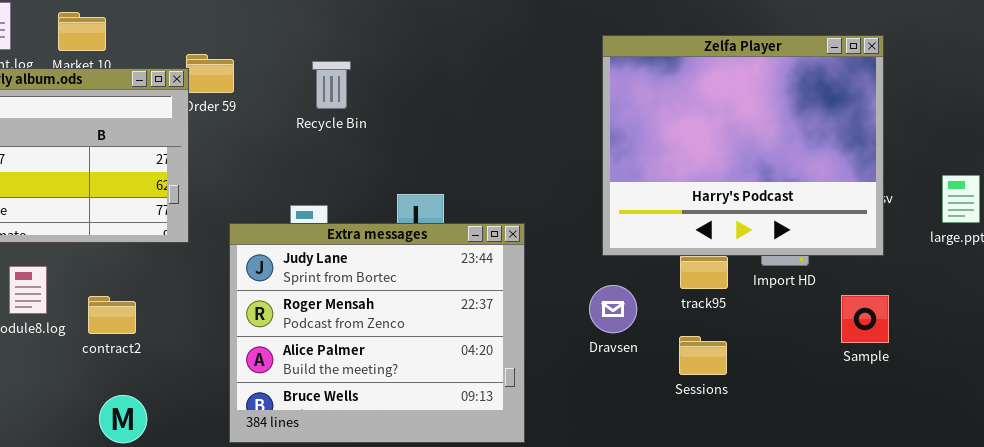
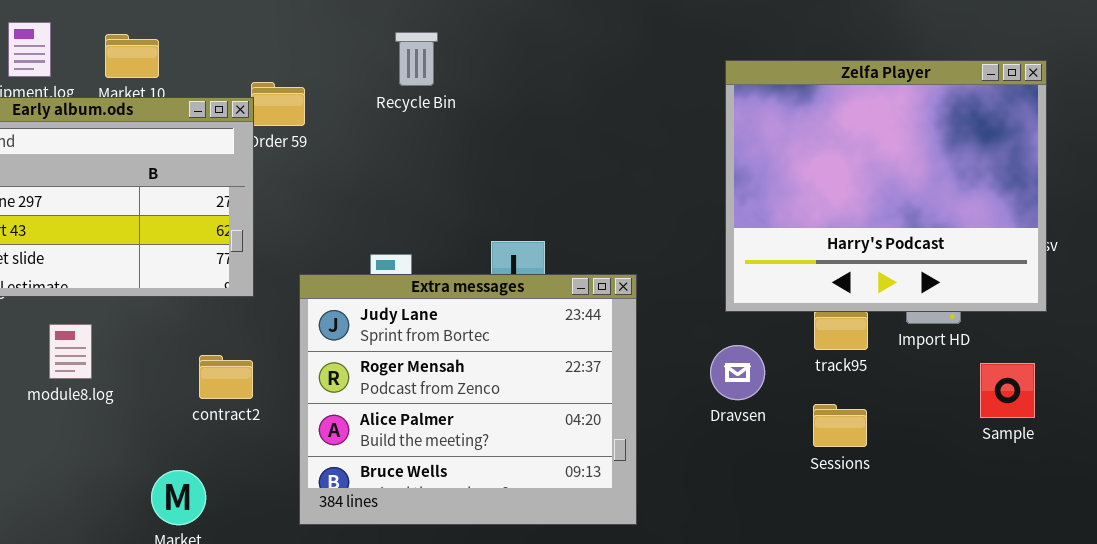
Recycle Bin: [312,61,351,109] -> [395,32,438,86], moved
Sample: [841,295,889,343] -> [980,363,1035,418], moved
contract2: [88,296,136,334] -> [199,355,253,399], moved

